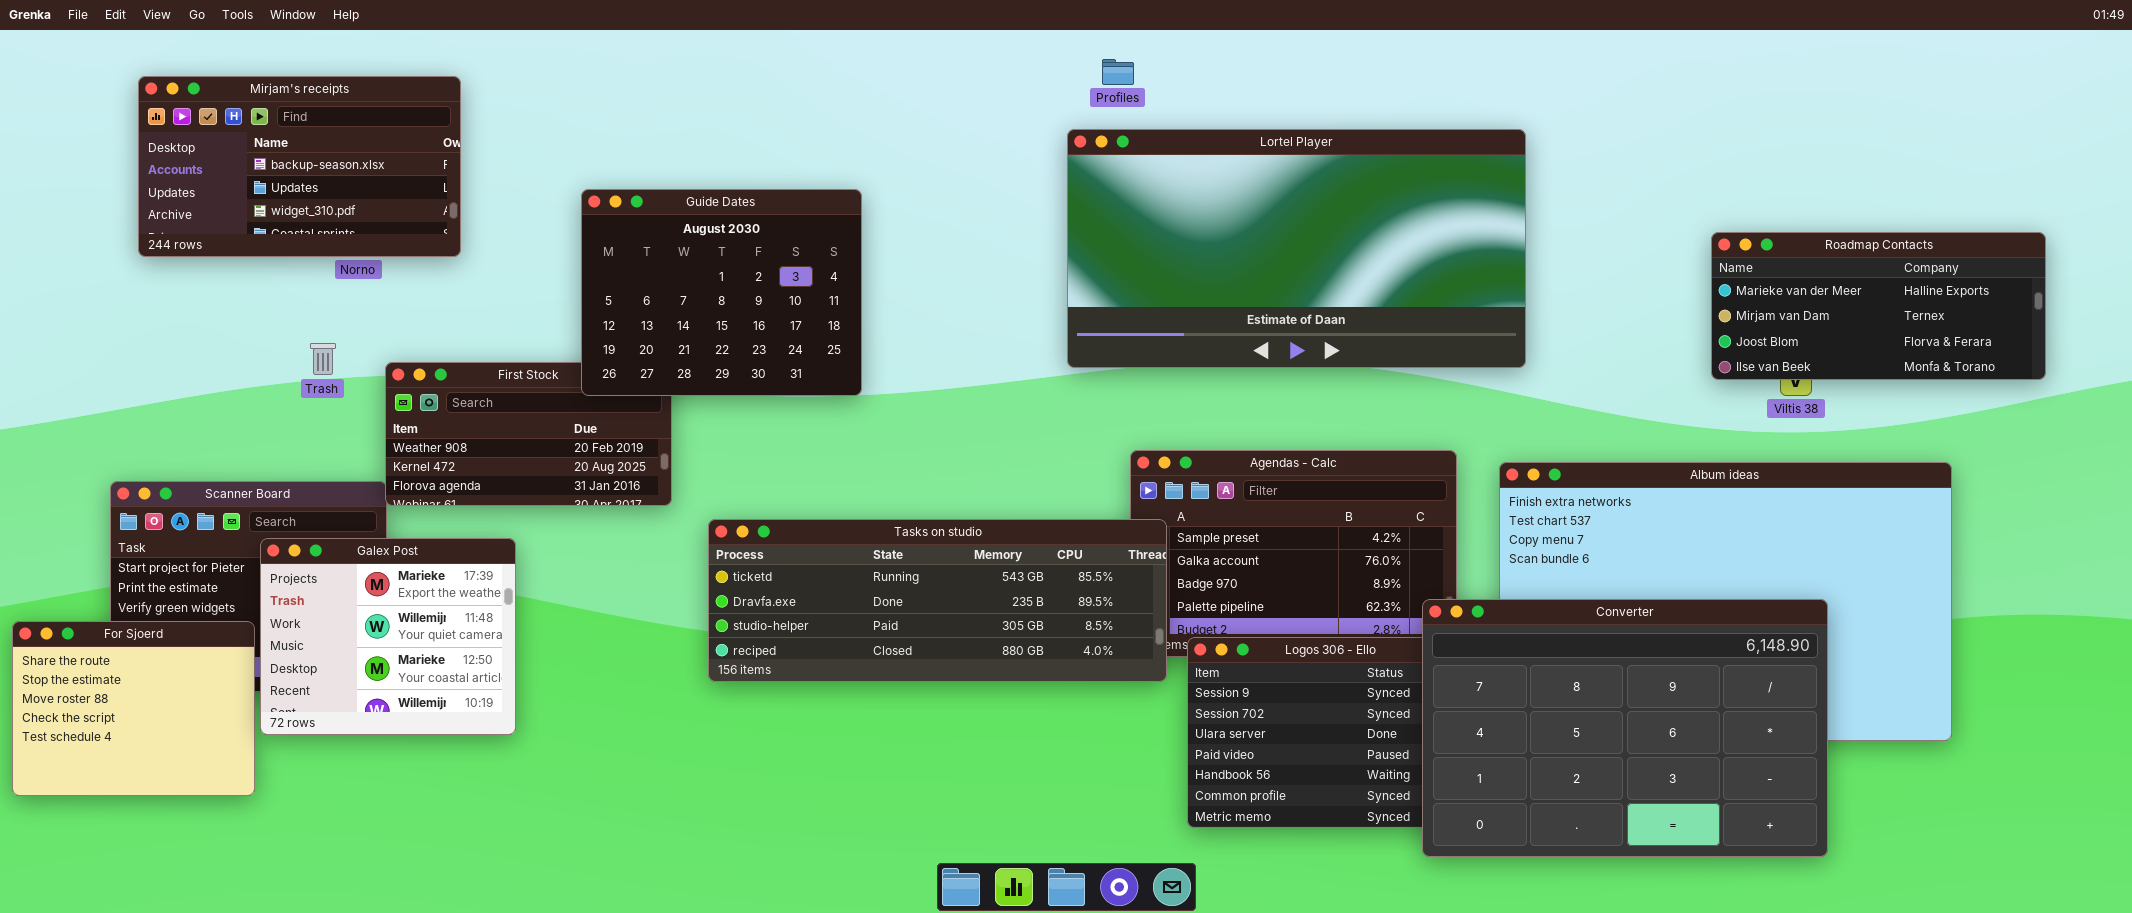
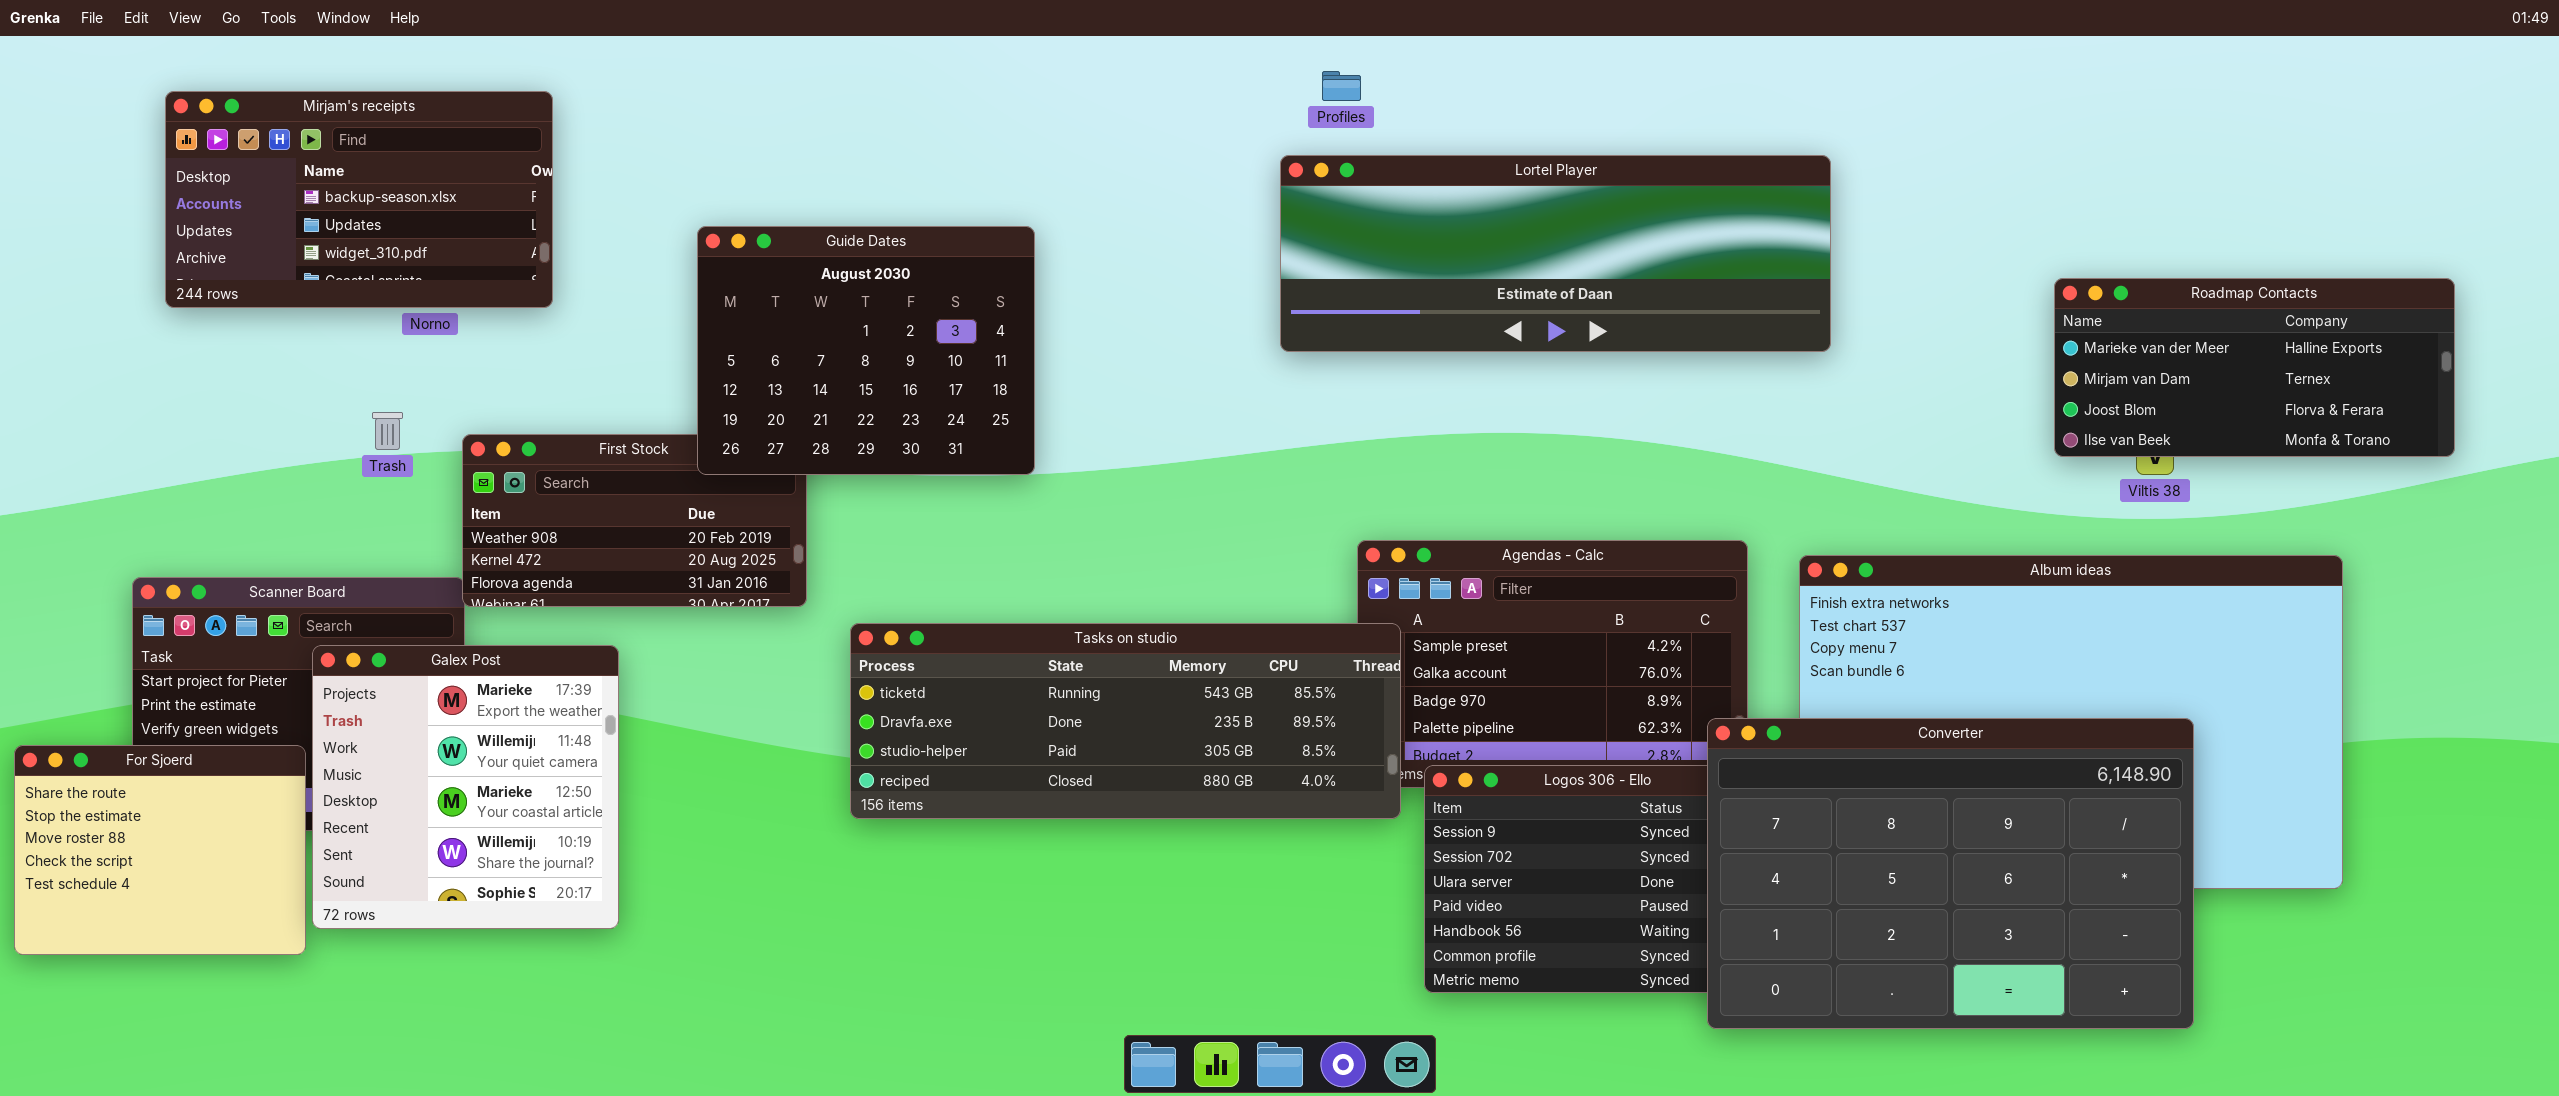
Lortel Player: [1067,129,1526,368] -> [1280,155,1831,352], resized
Galex Post: [260,538,516,735] -> [312,645,619,929], resized

